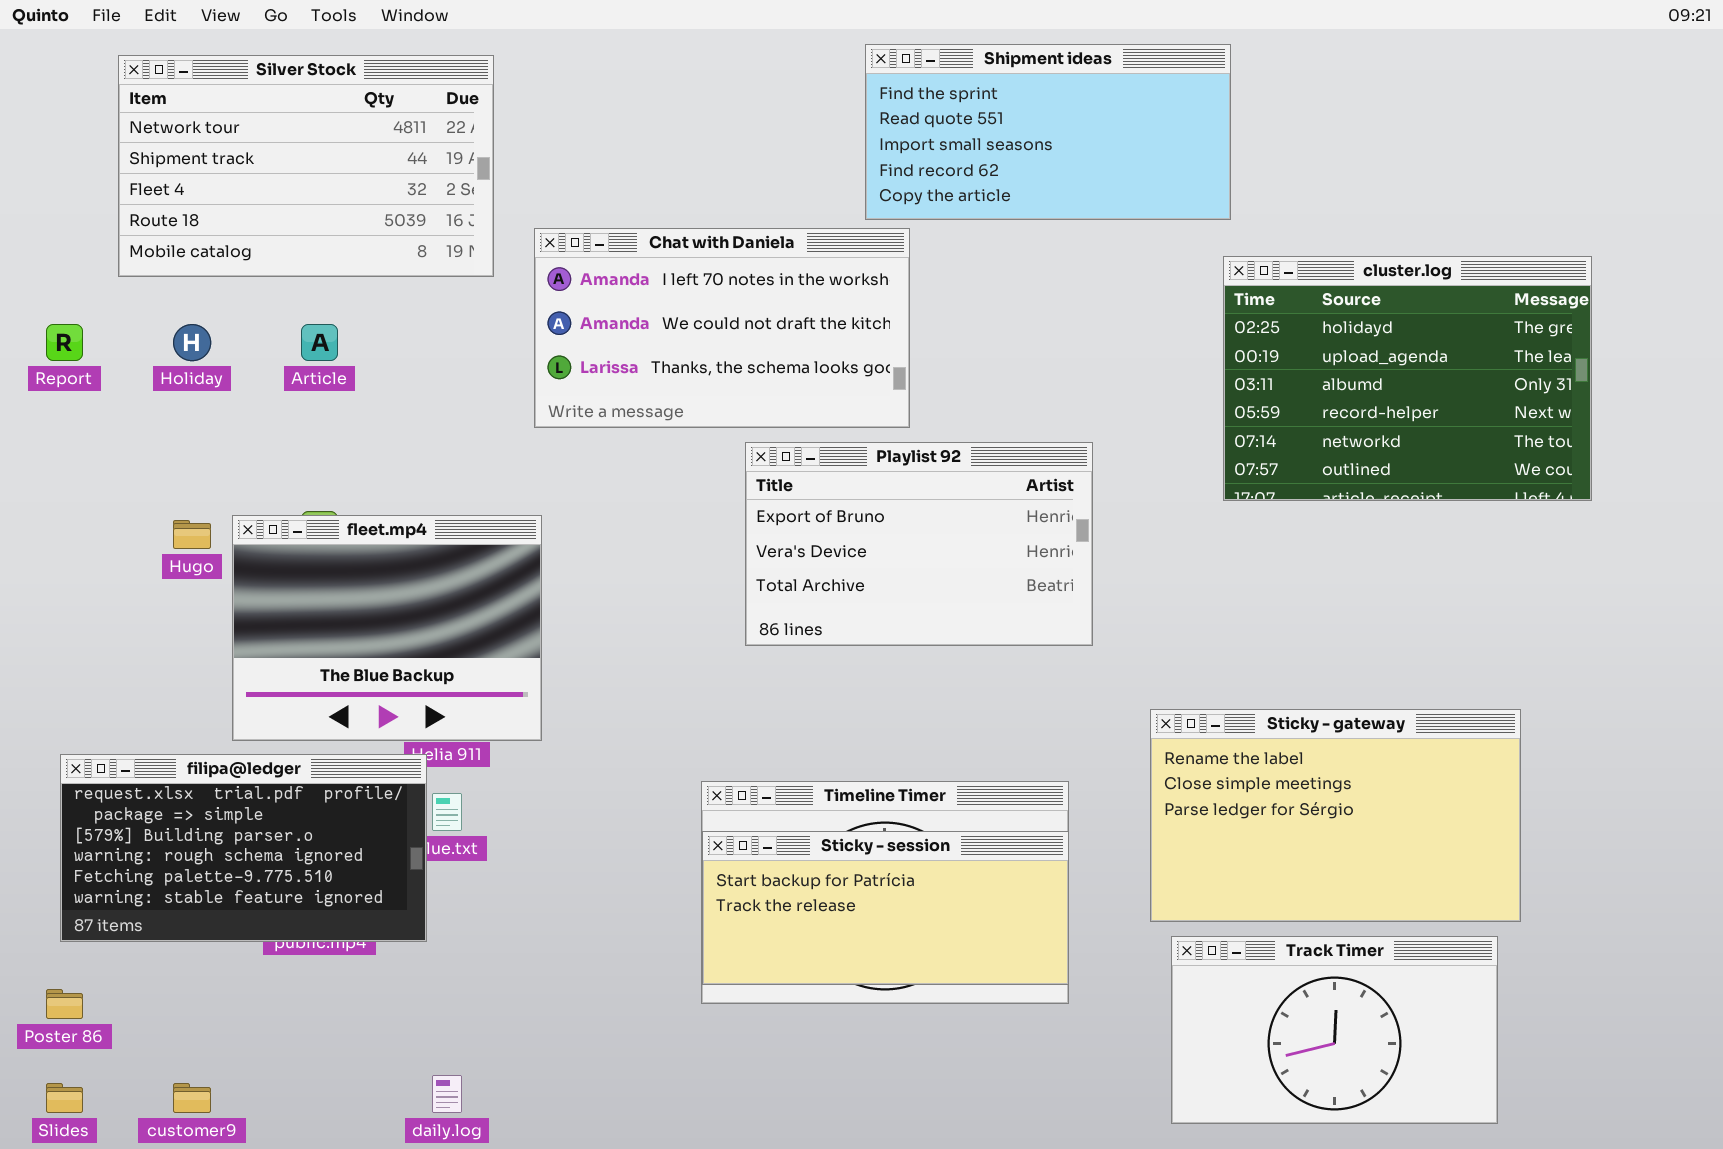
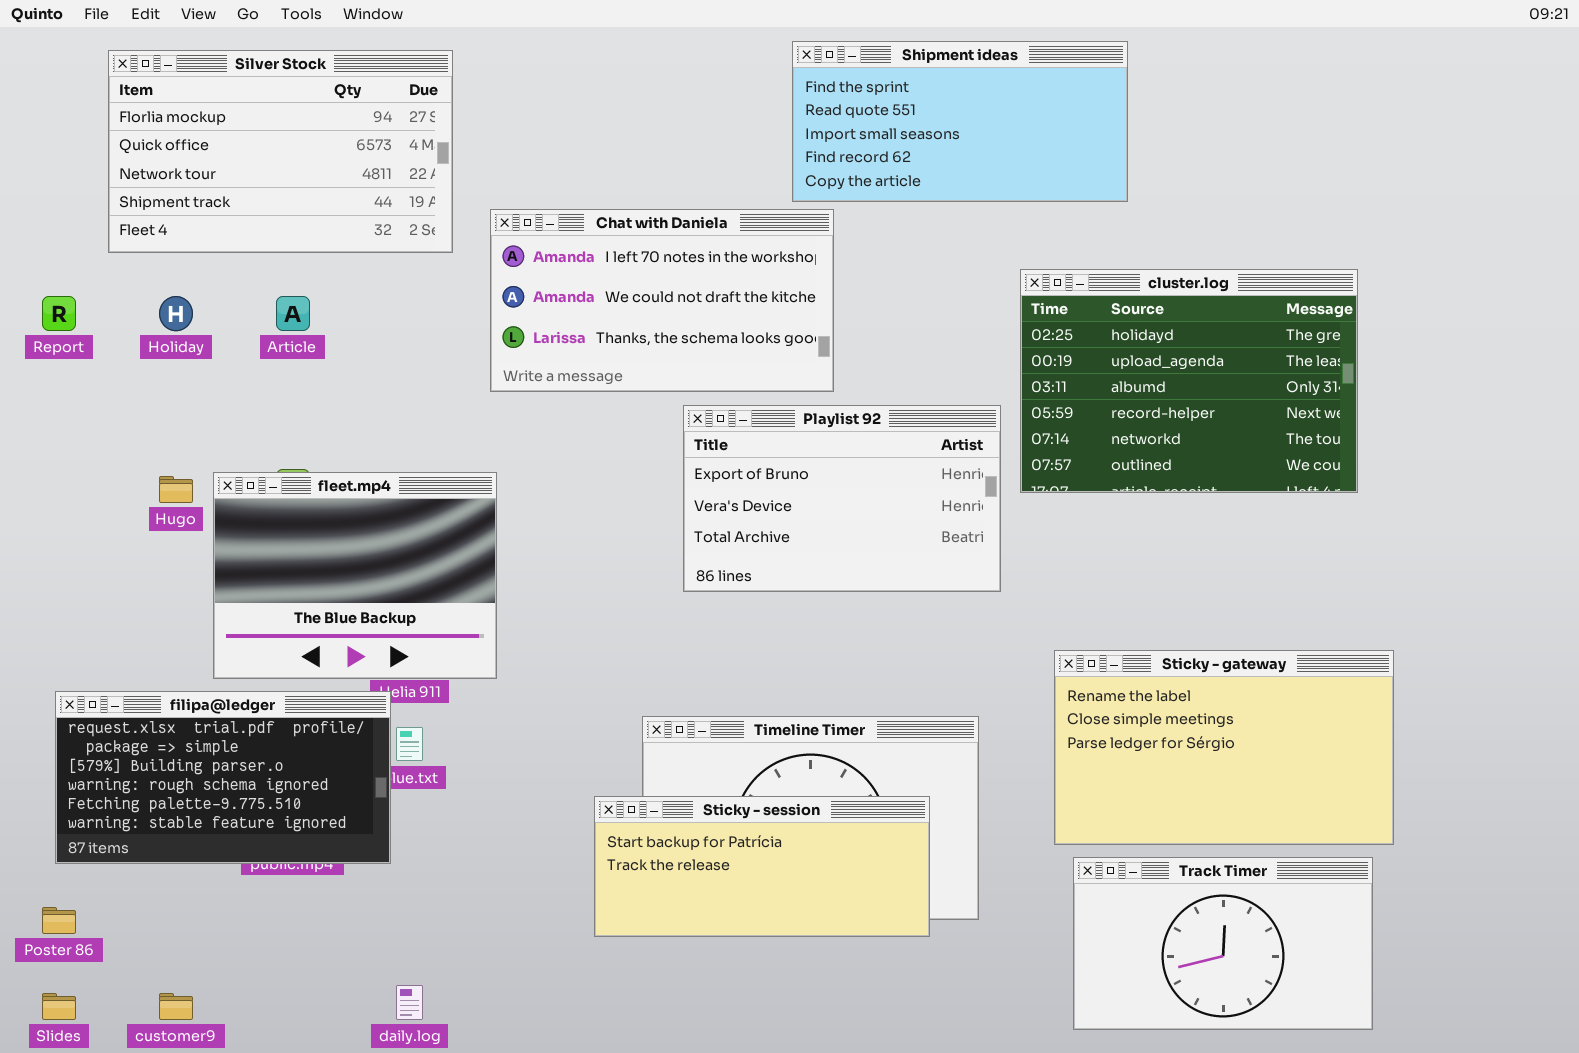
Silver Stock: [118,55,494,277] -> [108,50,453,253], scrolled up 2 rows
cluster.log: [1223,256,1592,501] -> [1020,269,1358,493], moved
Sticky - session: [702,831,1069,985] -> [594,796,930,937], moved

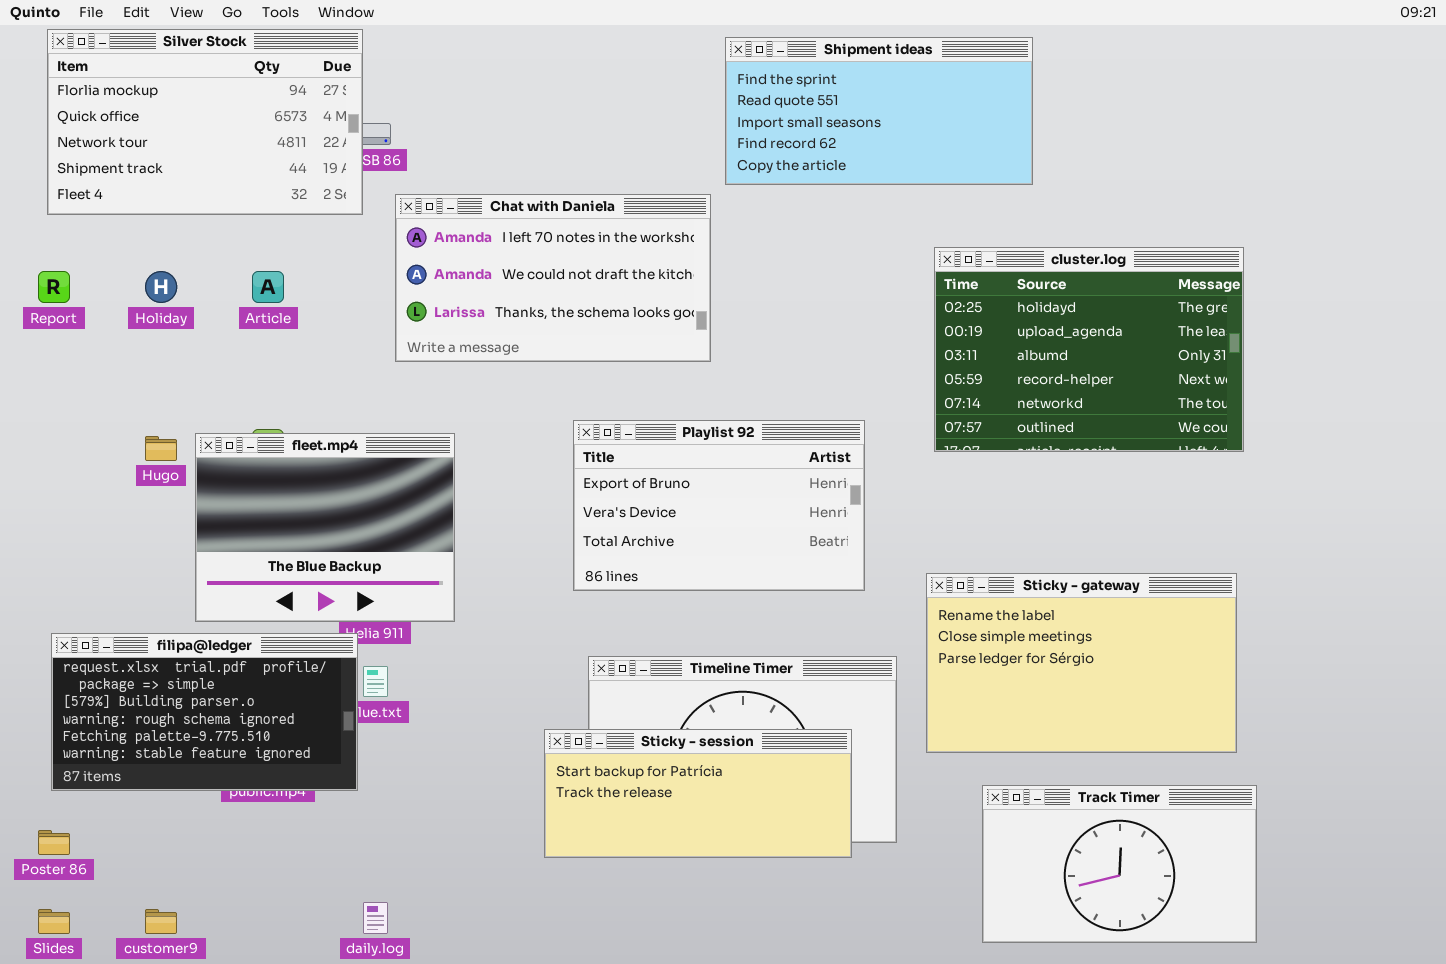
Silver Stock: [108,50,453,253] -> [47,29,363,215], moved
Chat with Daniela: [490,209,834,392] -> [395,194,711,362], moved
Playlist 92: [683,405,1001,592] -> [573,420,865,591], moved
Sticky - gateway: [1054,650,1394,845] -> [926,573,1237,753], moved

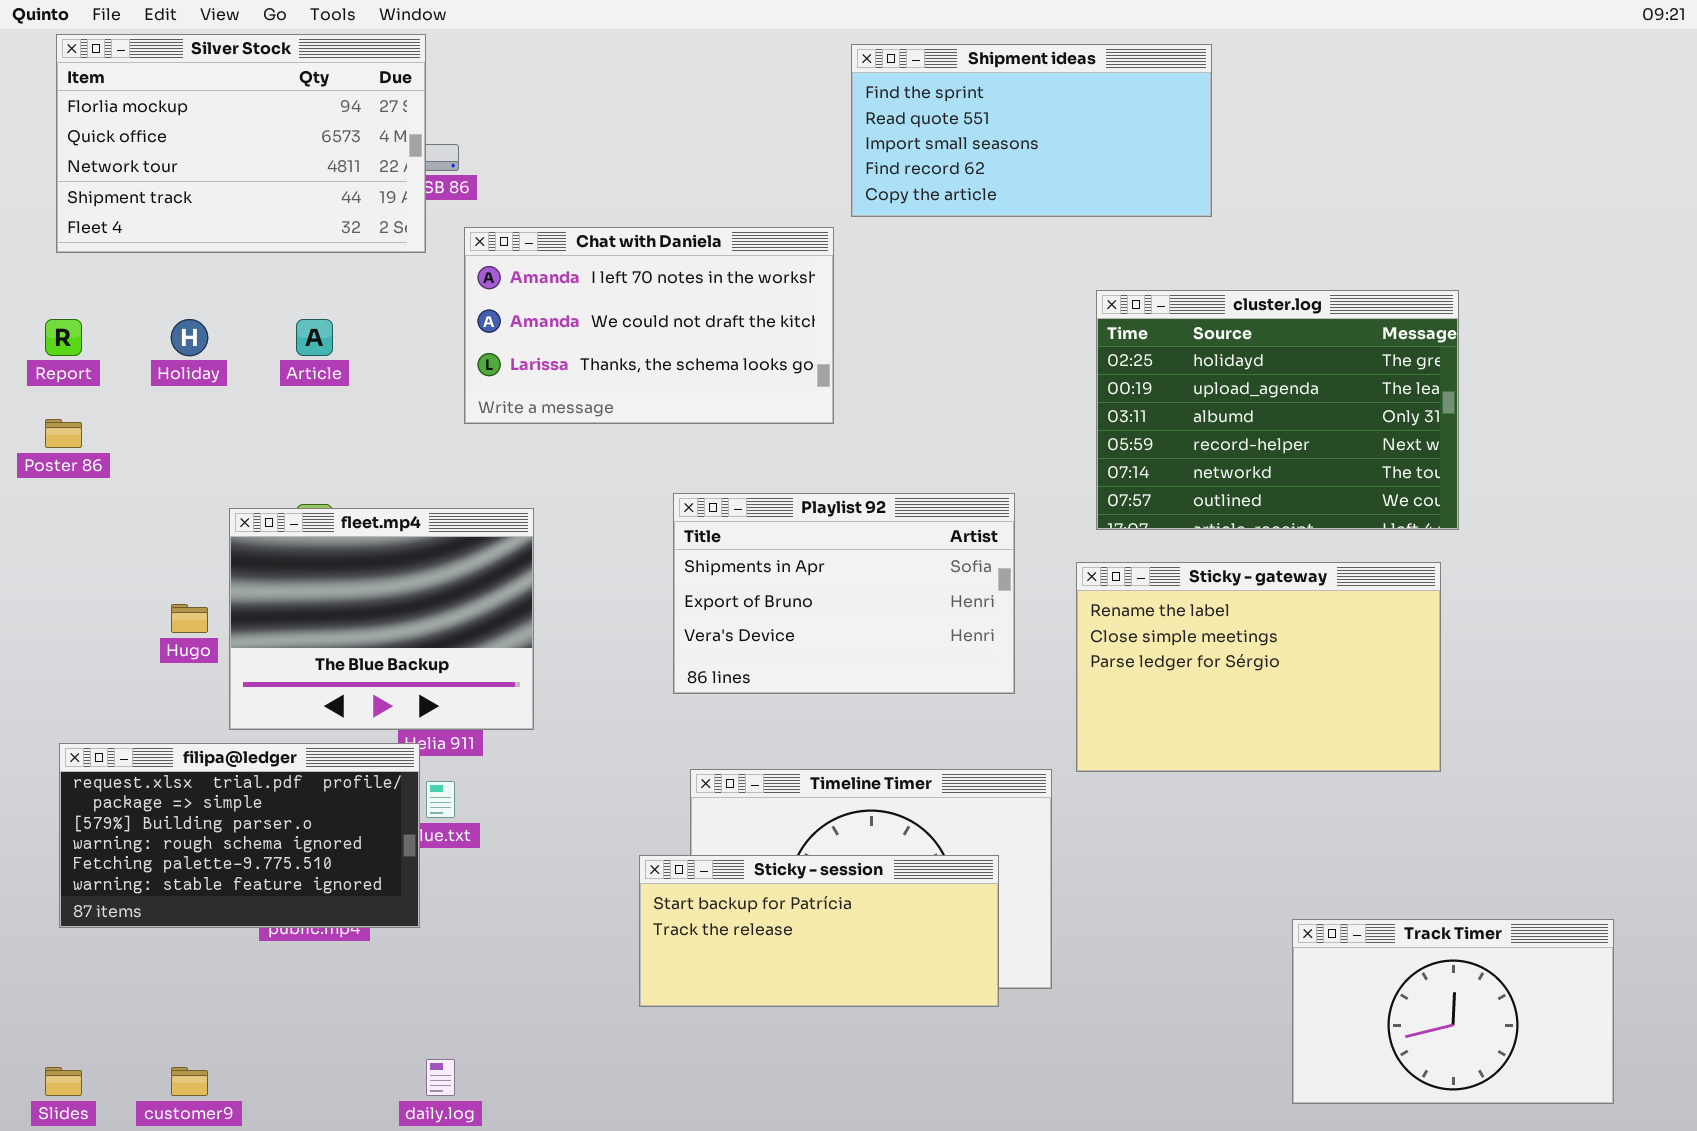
Playlist 92: [573,420,865,591] -> [673,493,1015,694], scrolled up 1 row
Hugo: [145,436,177,461] -> [171,604,208,633], moved
Sticky - gateway: [926,573,1237,753] -> [1076,562,1441,772], moved
Track Timer: [982,785,1257,943] -> [1292,919,1614,1104], moved
Poster 86: [38,830,70,855] -> [45,419,82,448], moved

